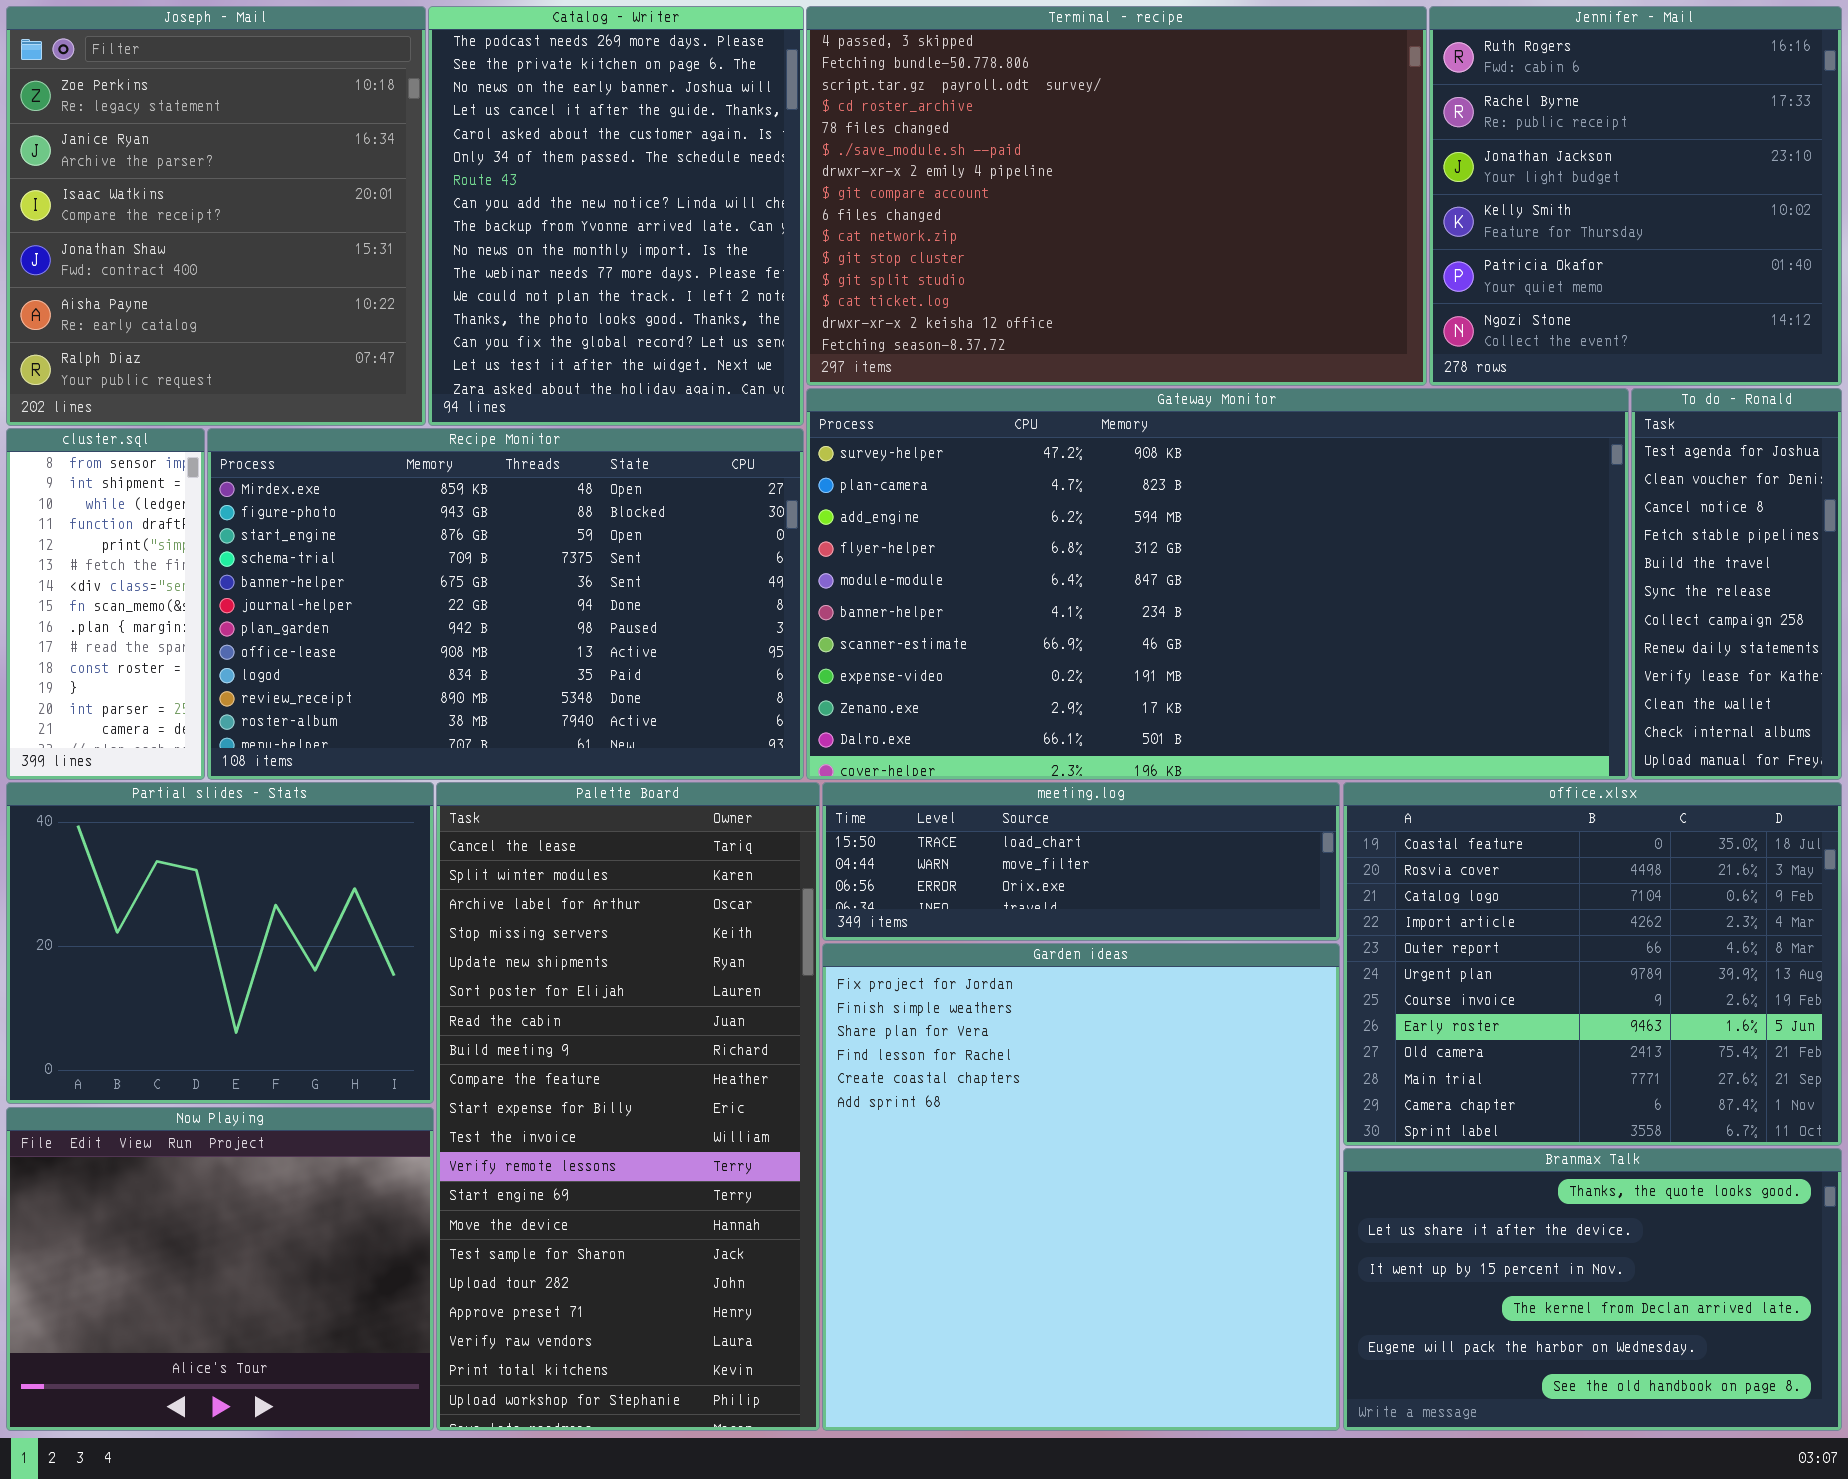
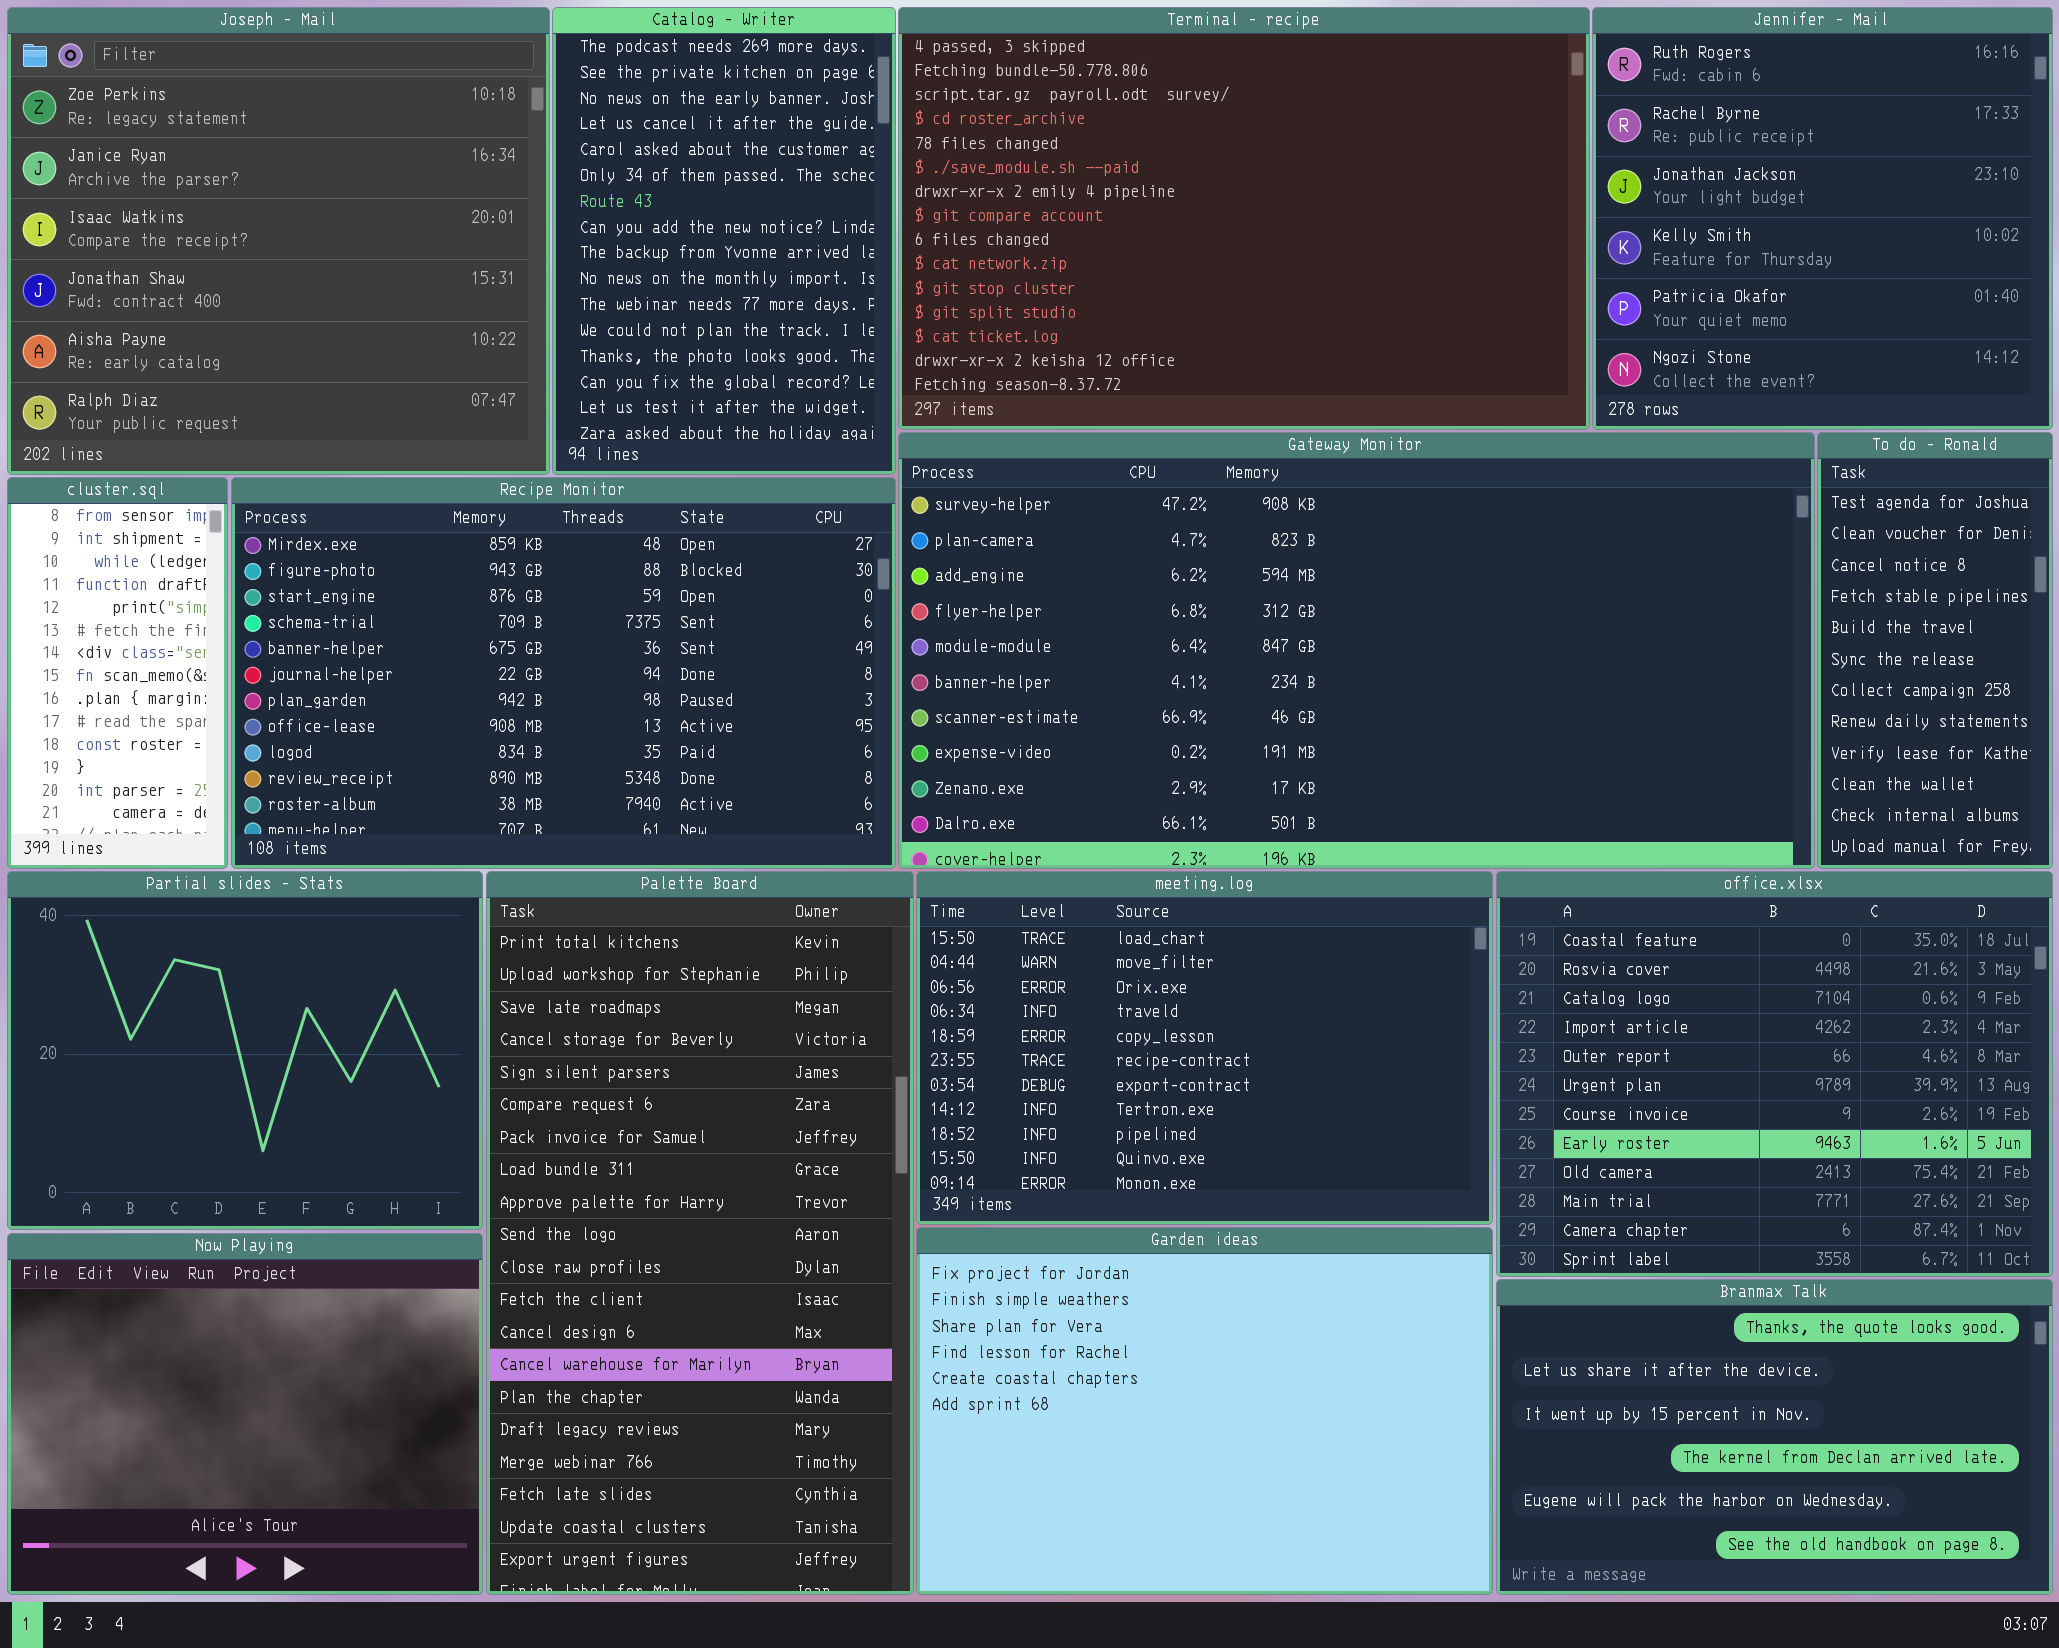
Joseph - Mail: [6,6,426,426] -> [7,7,550,475], resized
Catalog - Writer: [428,6,804,426] -> [552,7,896,475], resized
Palette Board: [436,782,820,1431] -> [486,871,914,1595], scrolled down 18 rows
meeting.log: [822,782,1340,941] -> [916,871,1493,1225], resized
Garden ideas: [822,943,1340,1431] -> [916,1227,1493,1595], resized

